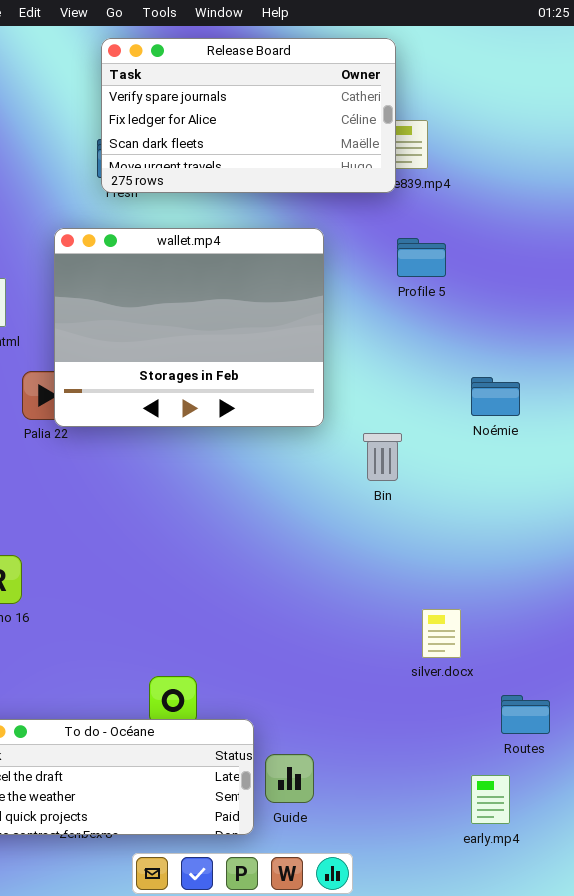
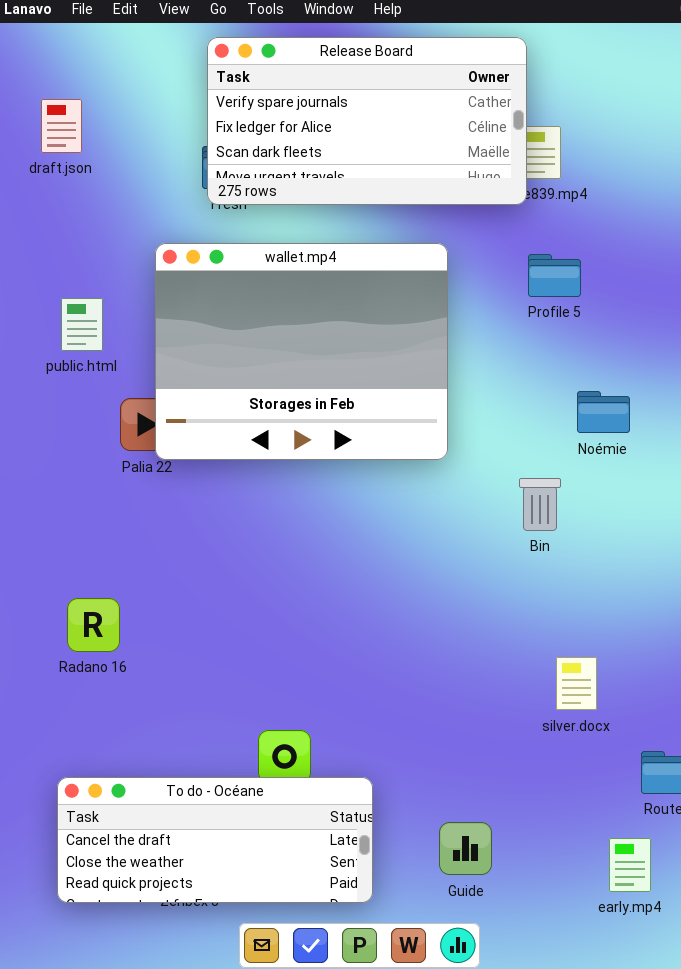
Noémie: [471,377,520,416] -> [577,391,630,433], moved
Bin: [363,433,402,481] -> [519,478,561,531], moved
Guide: [265,754,314,803] -> [439,822,492,875], moved

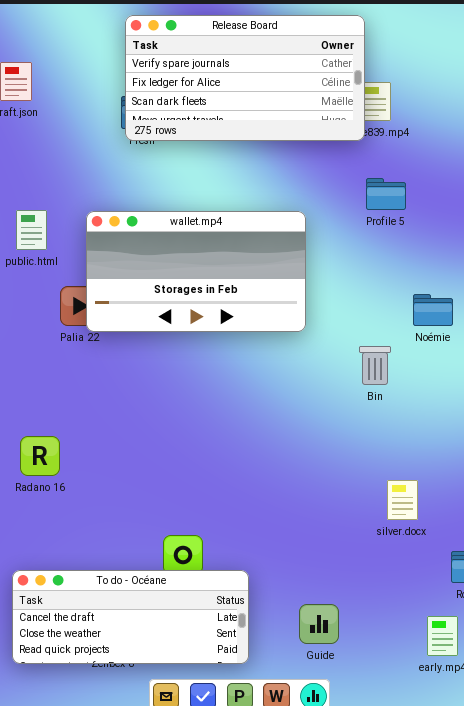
wallet.mp4: [155,243,448,460] -> [86,211,306,332], resized
Noémie: [577,391,630,433] -> [413,294,453,326], moved

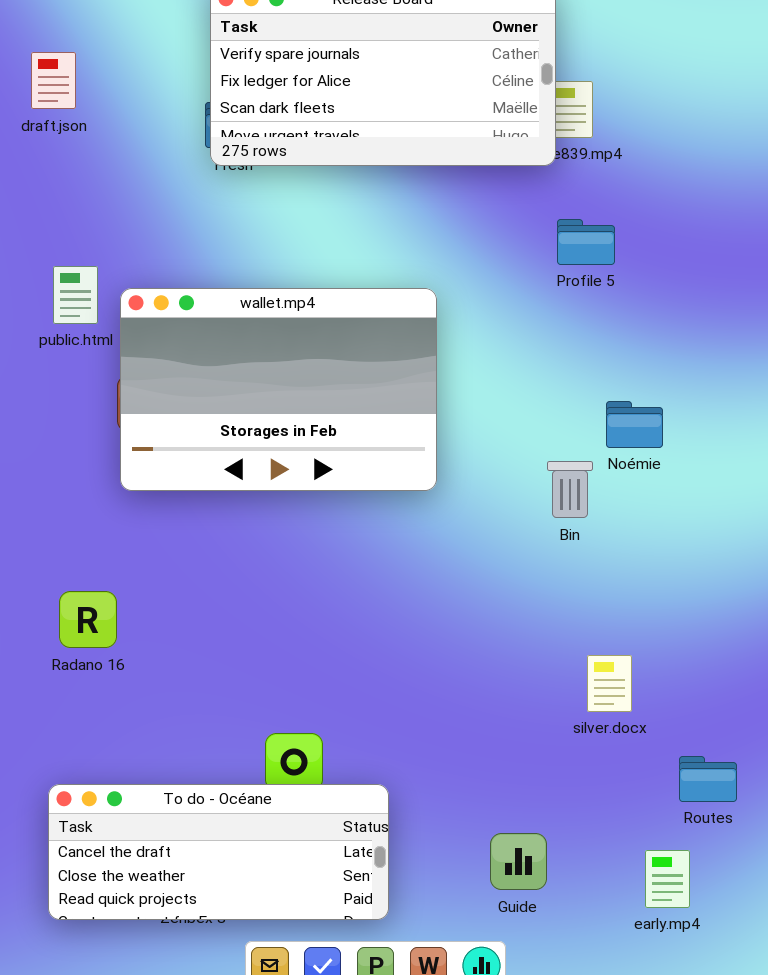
wallet.mp4: [86,211,306,332] -> [120,288,437,491], moved, resized
Noémie: [413,294,453,326] -> [606,401,663,448], moved
Guide: [299,604,339,644] -> [490,833,547,890], moved

